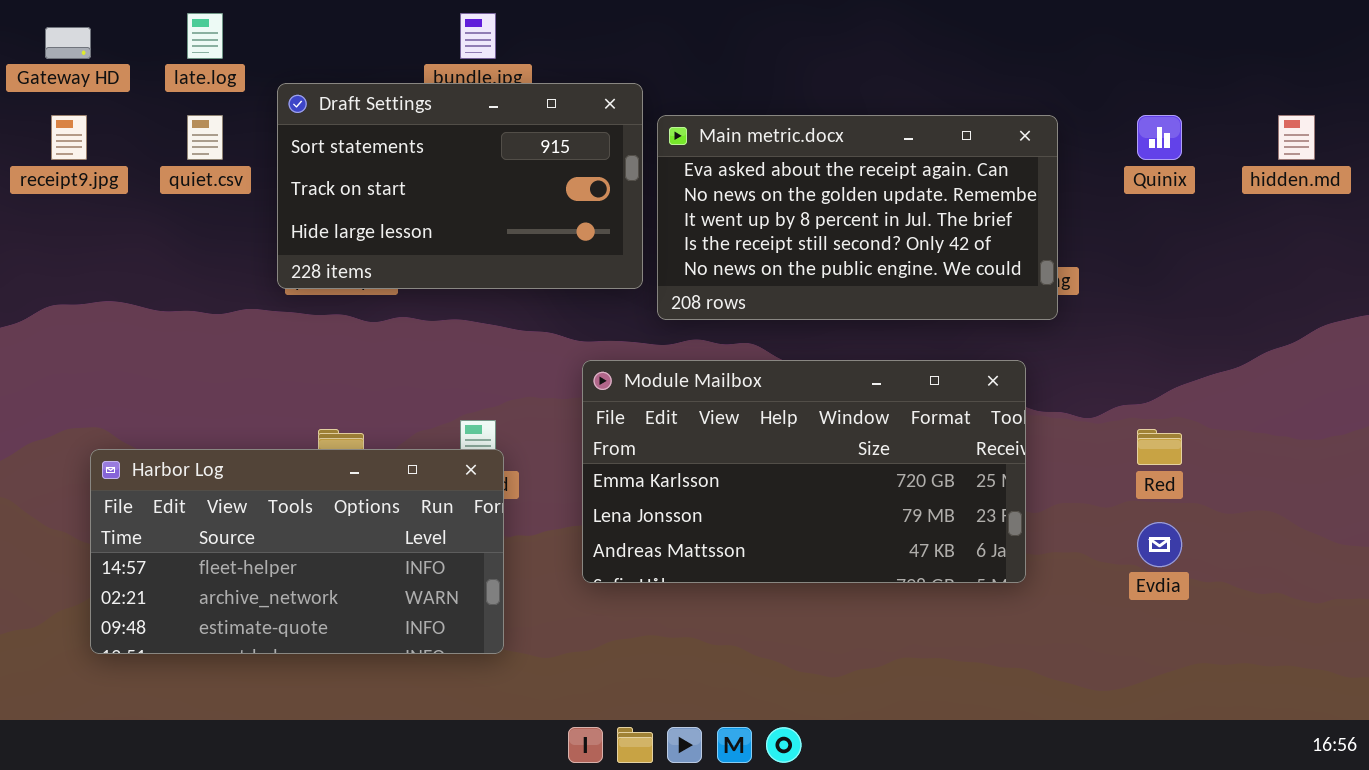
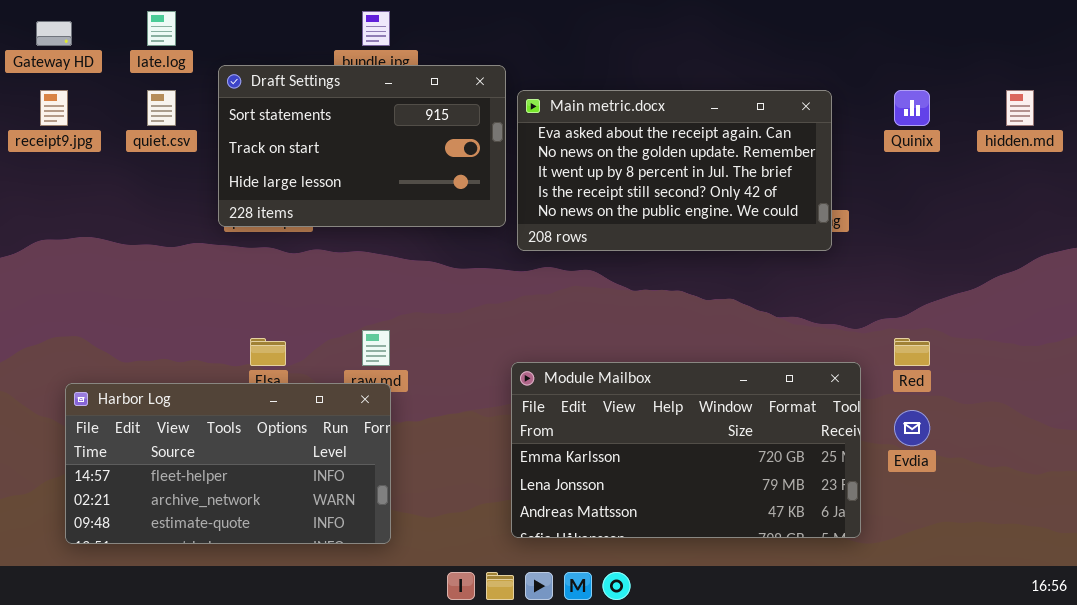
Module Mailbox: [582,360,1026,583] -> [511,362,861,538], moved
Harbor Log: [90,449,504,654] -> [65,383,391,544], moved

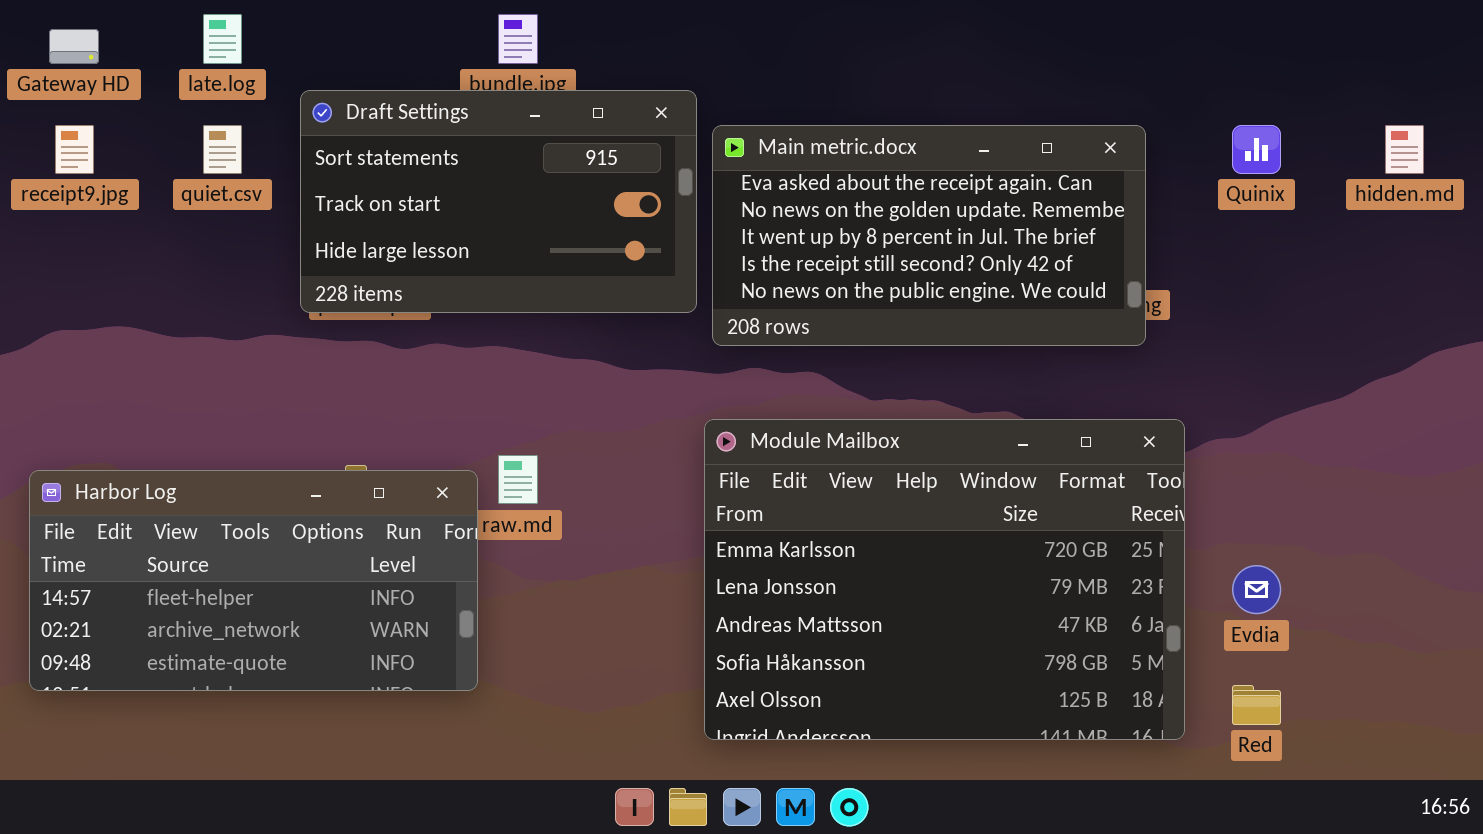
Red: [894,338,930,366] -> [1232,685,1281,725], moved
Module Mailbox: [511,362,861,538] -> [704,419,1185,740], resized
Harbor Log: [65,383,391,544] -> [29,470,478,691], moved

